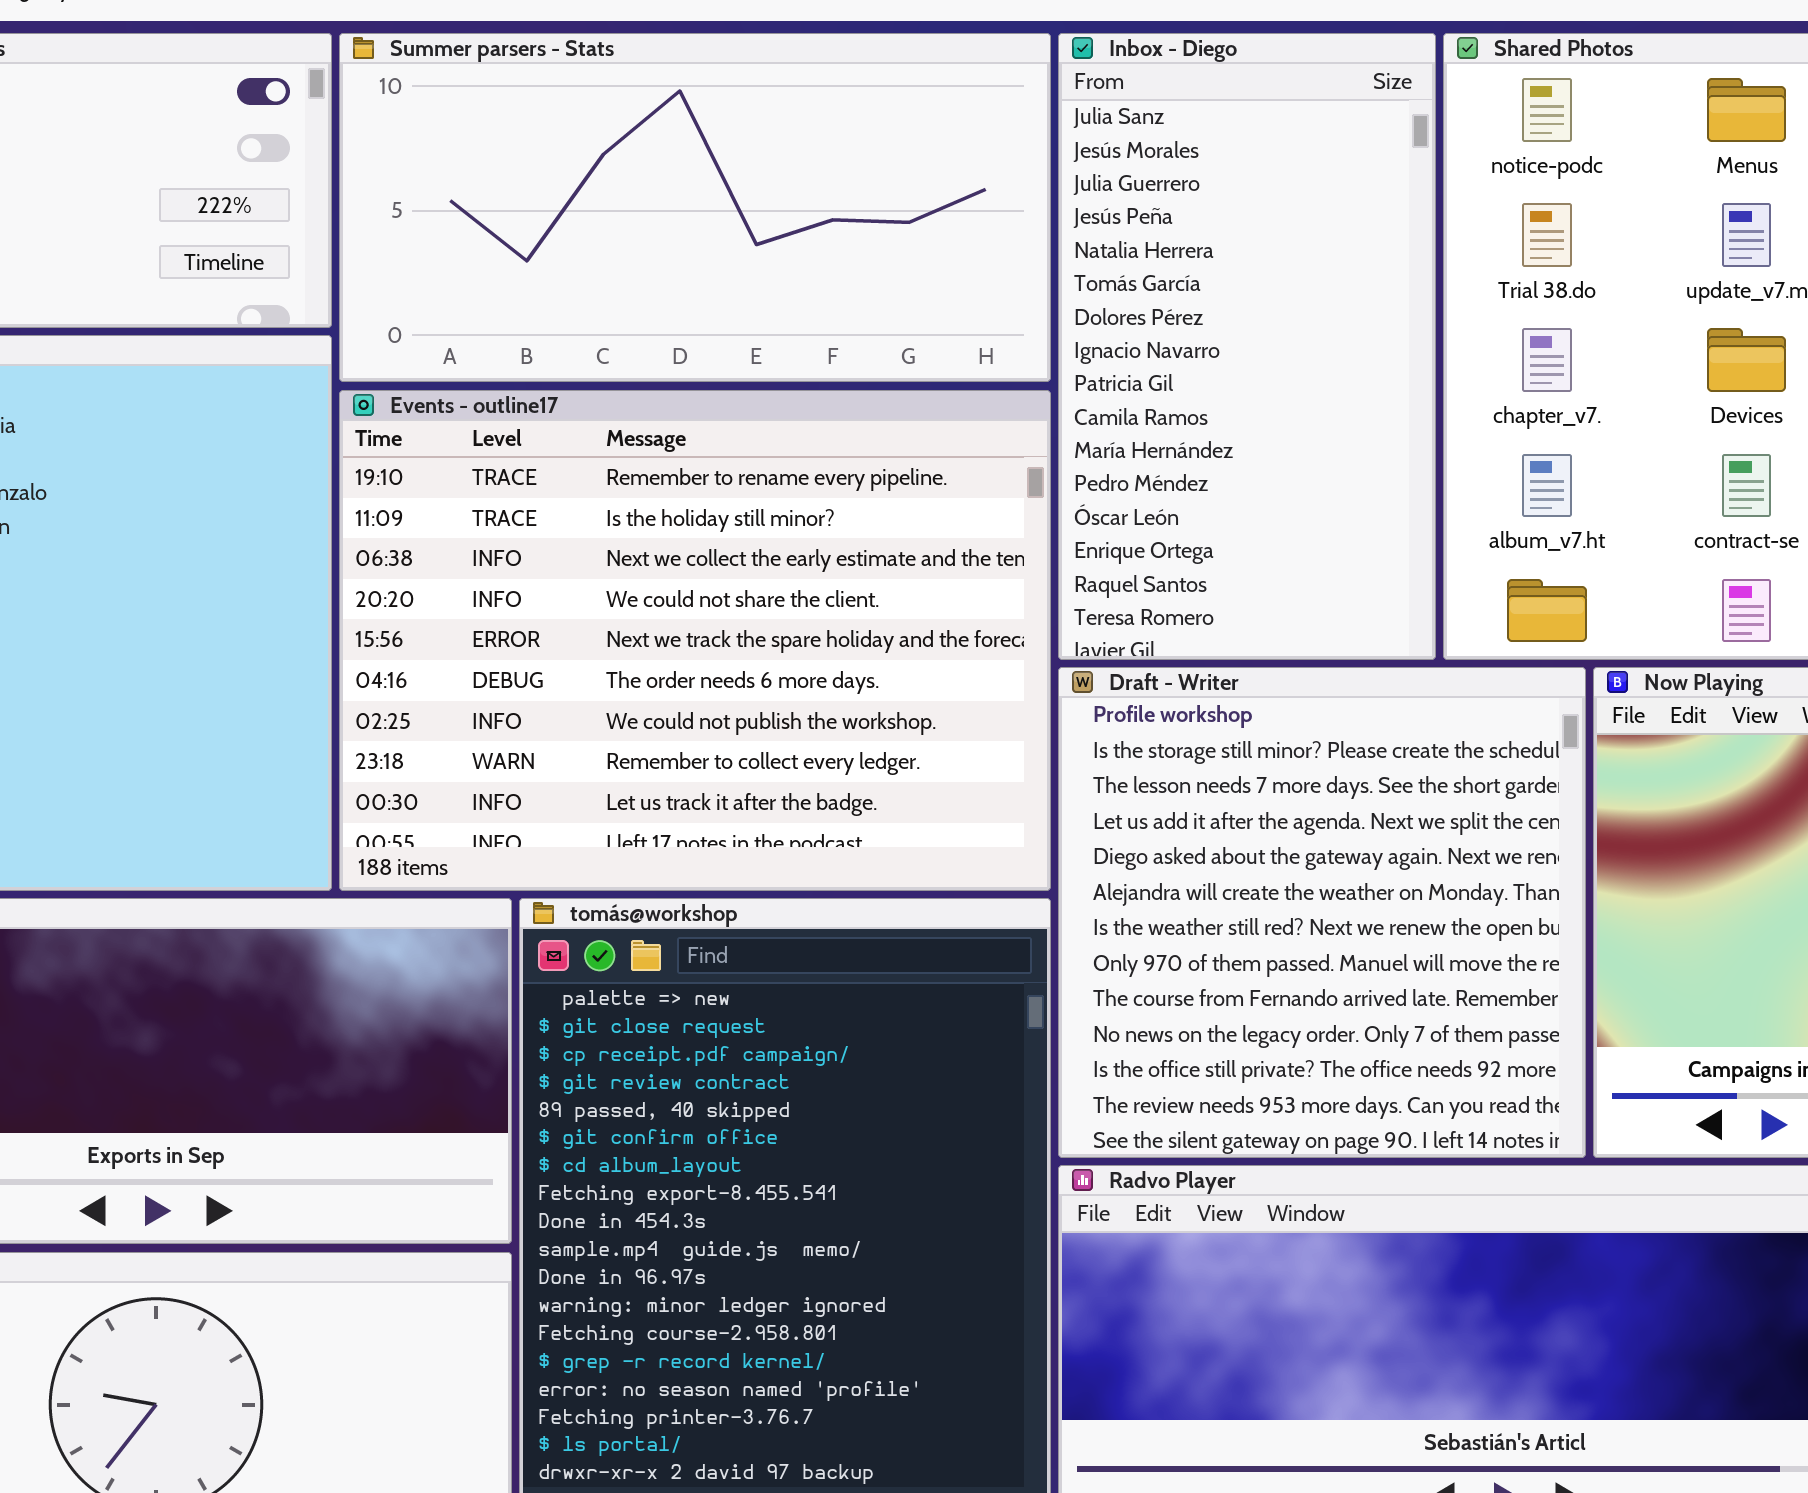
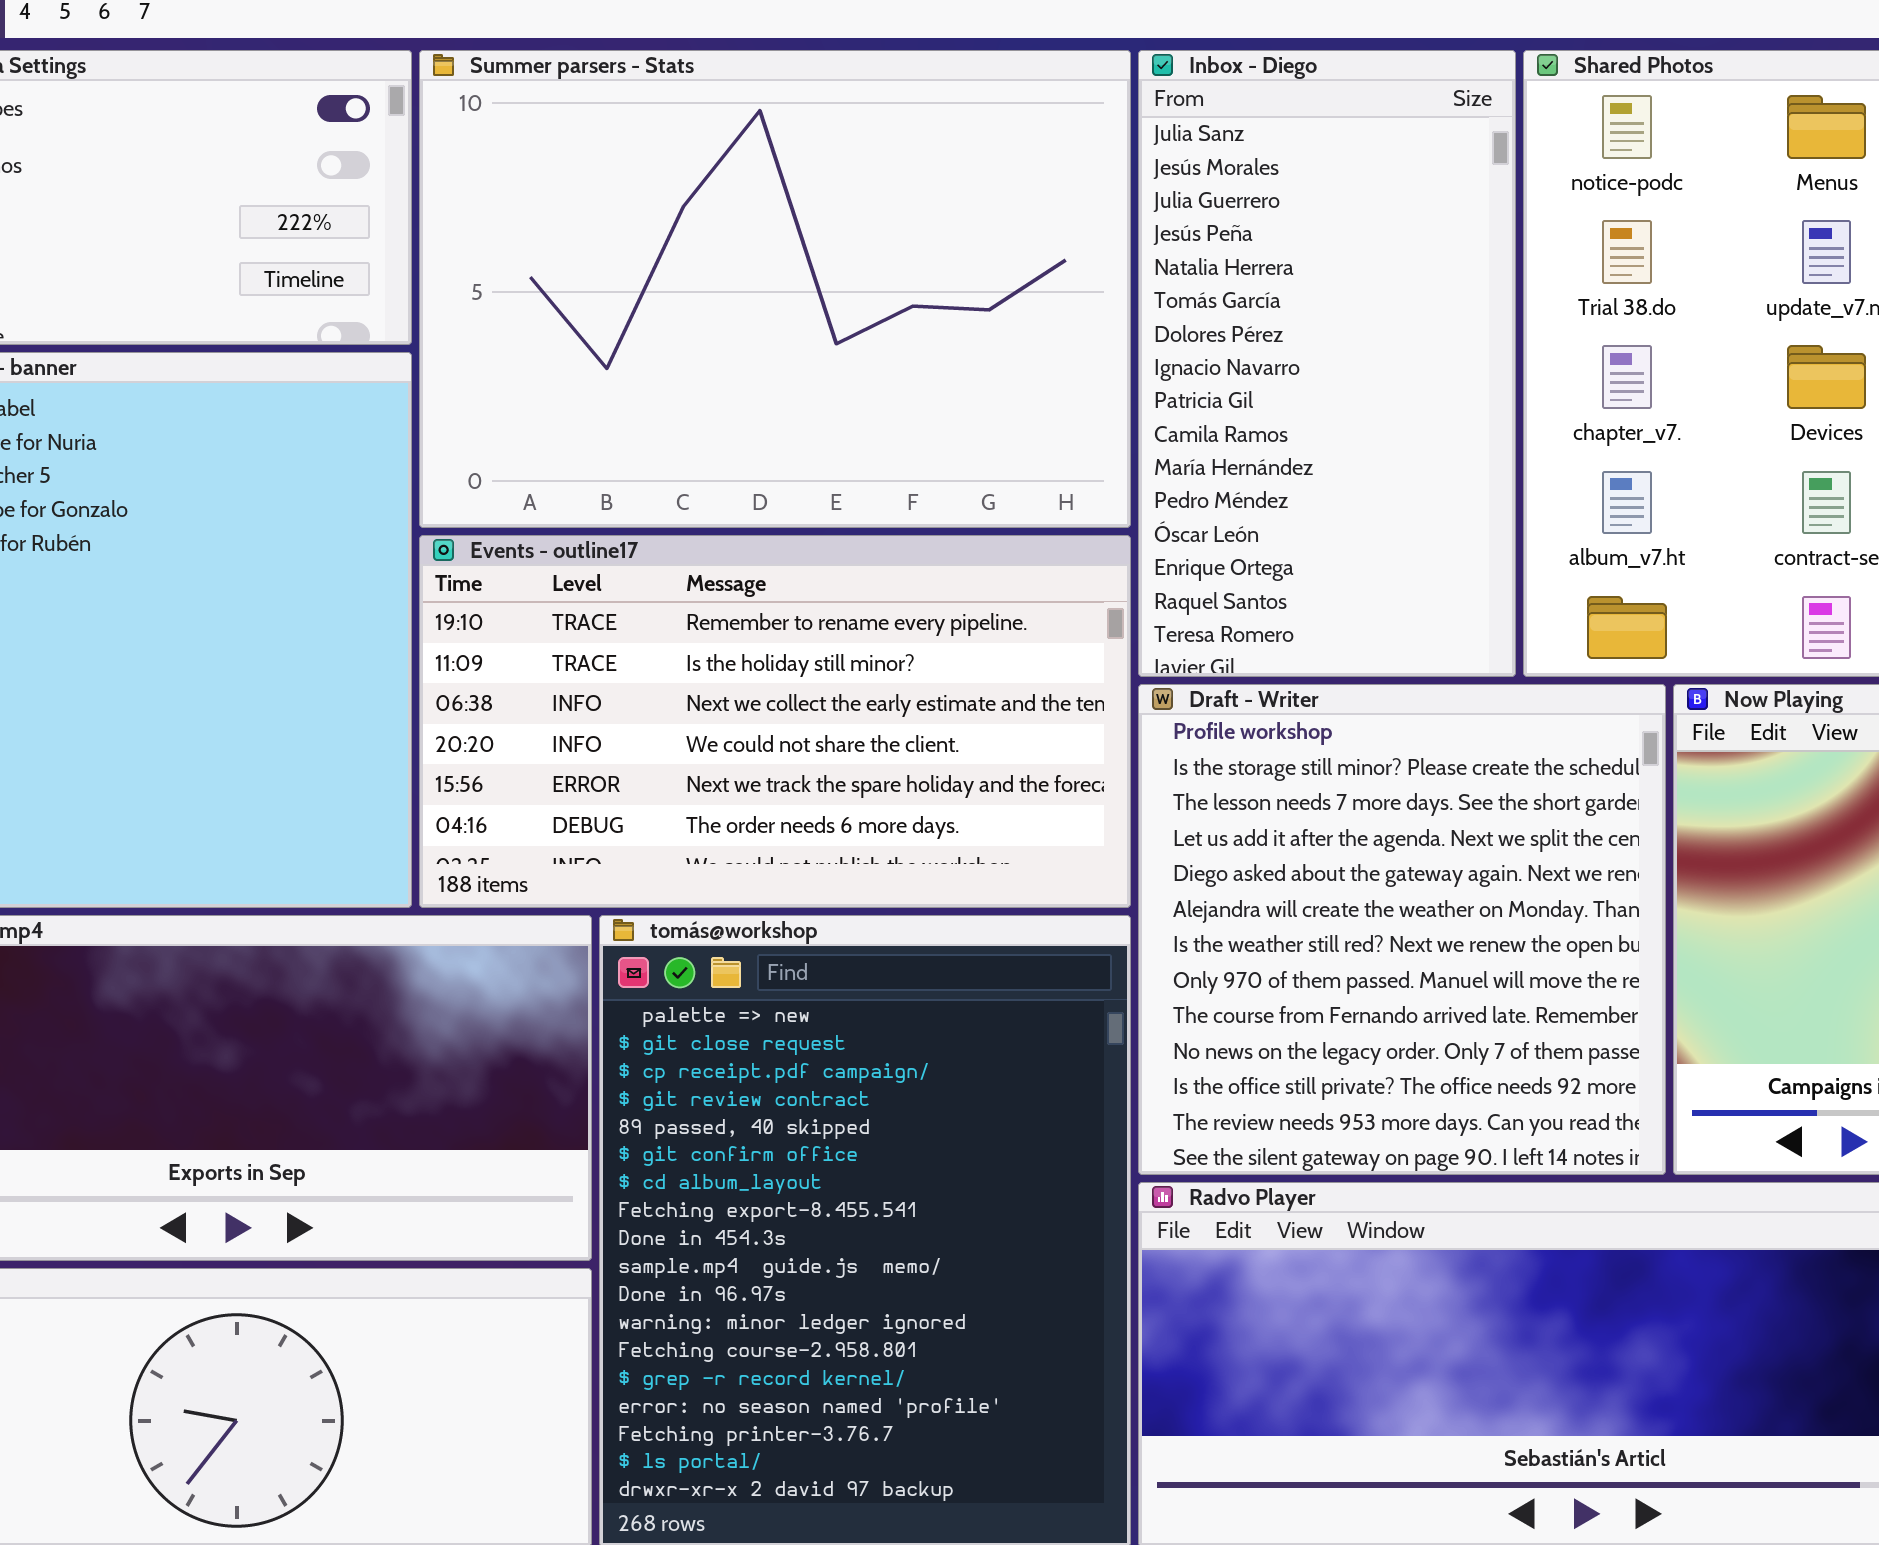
Summer parsers - Stats: [339,33,1051,382] -> [419,50,1131,528], resized
Events - outline17: [339,390,1051,891] -> [419,535,1131,908], resized

